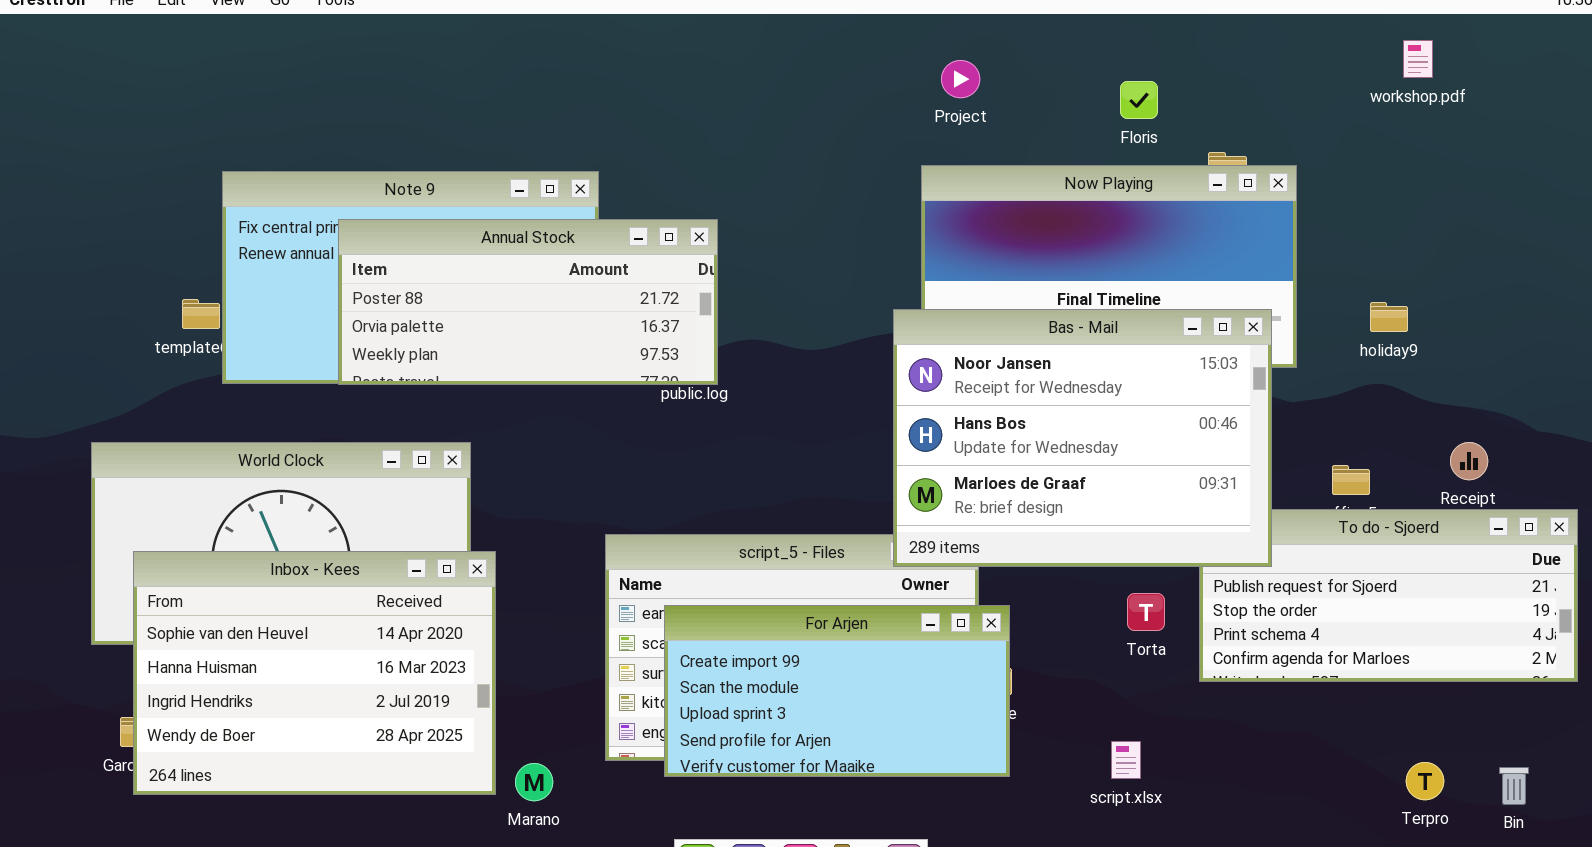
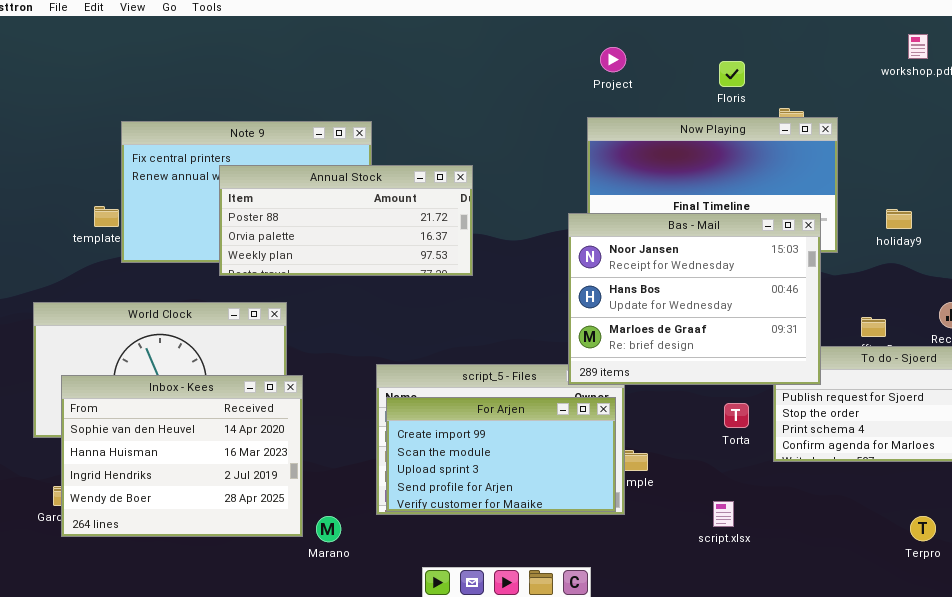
Annual Stock: [338,219,718,385] -> [219,165,473,276], moved
For Arjen: [664,605,1010,777] -> [386,397,616,512], moved

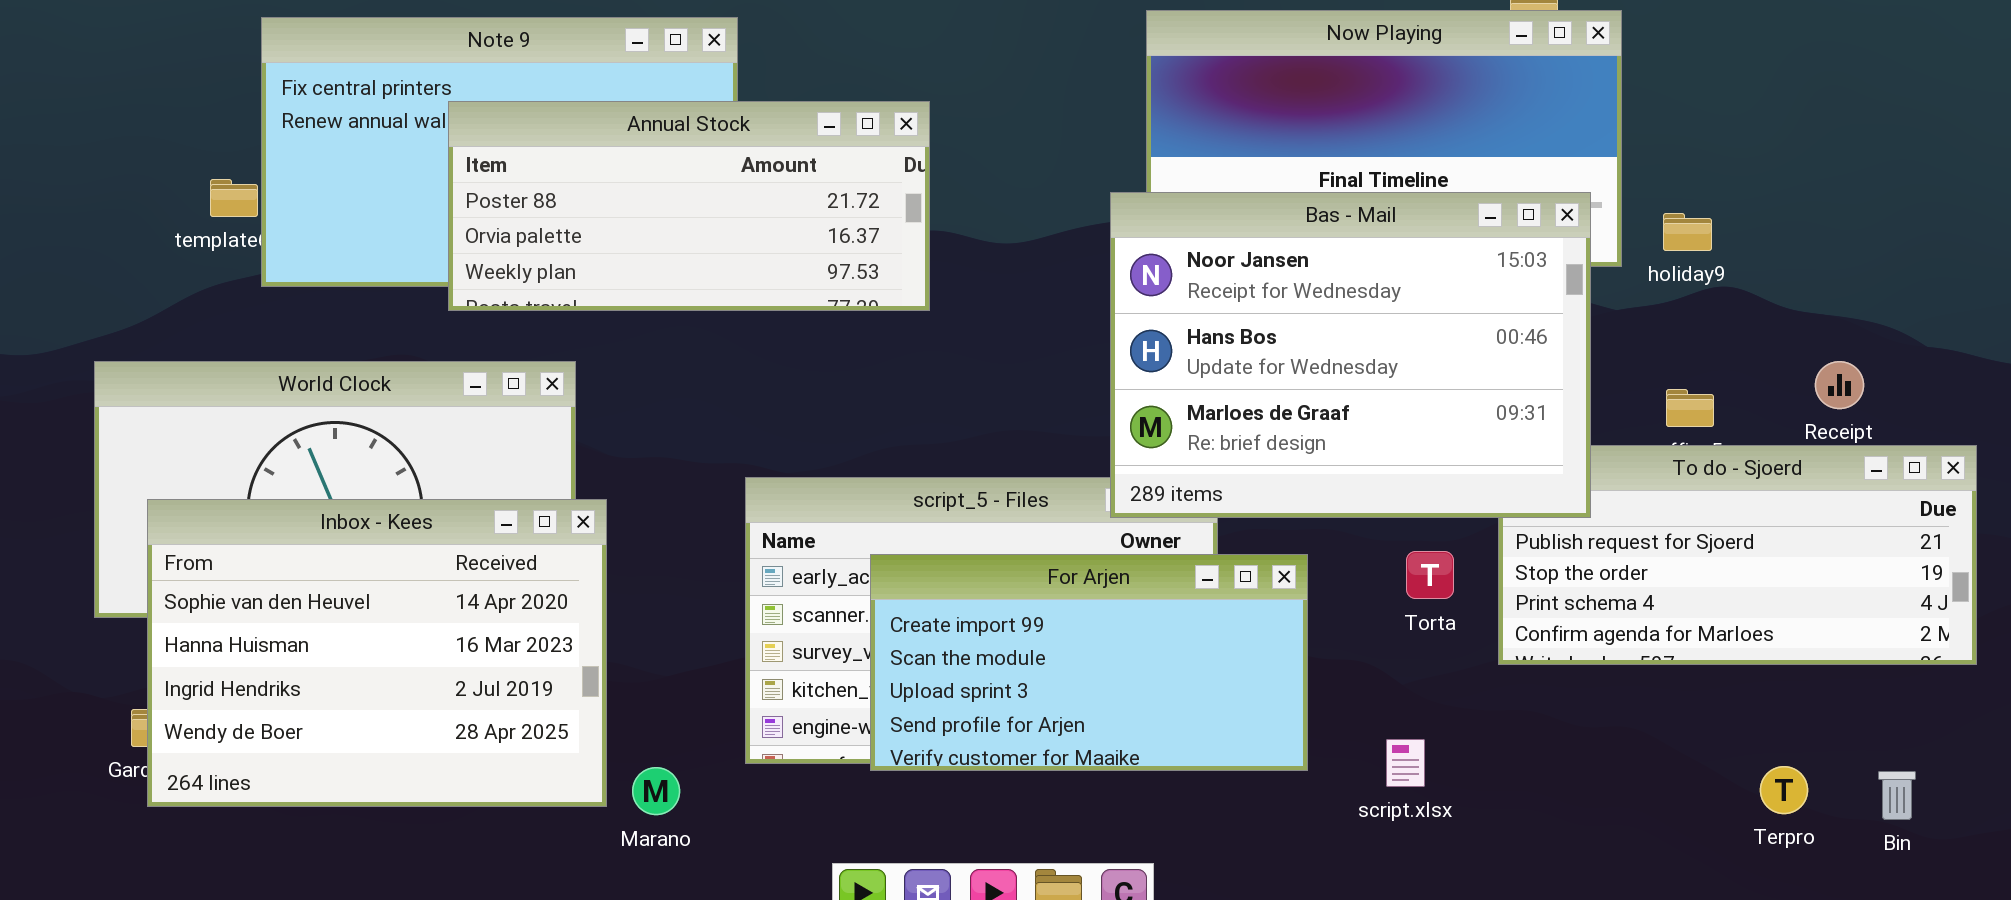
holiday9: [886,209,912,229] -> [1663,213,1712,251], moved
For Arjen: [386,397,616,512] -> [870,554,1308,771], moved

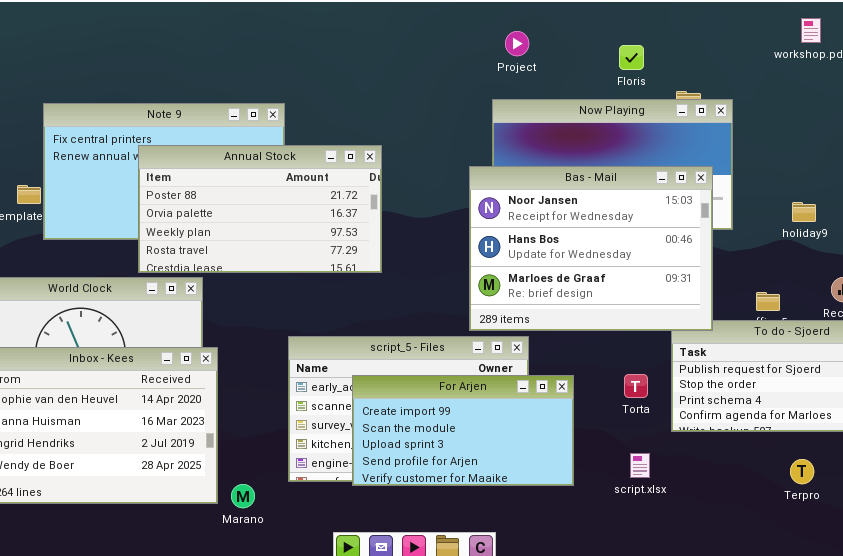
Annual Stock: [448,101,930,311] -> [138,145,382,273], resized
Bas - Mail: [1110,192,1591,518] -> [469,166,713,331], moved
holiday9: [1663,213,1712,251] -> [792,202,816,222], moved
script.xlsx: [1386,739,1425,787] -> [630,453,650,478], moved
Terpro: [1760,766,1808,814] -> [790,459,814,484], moved

